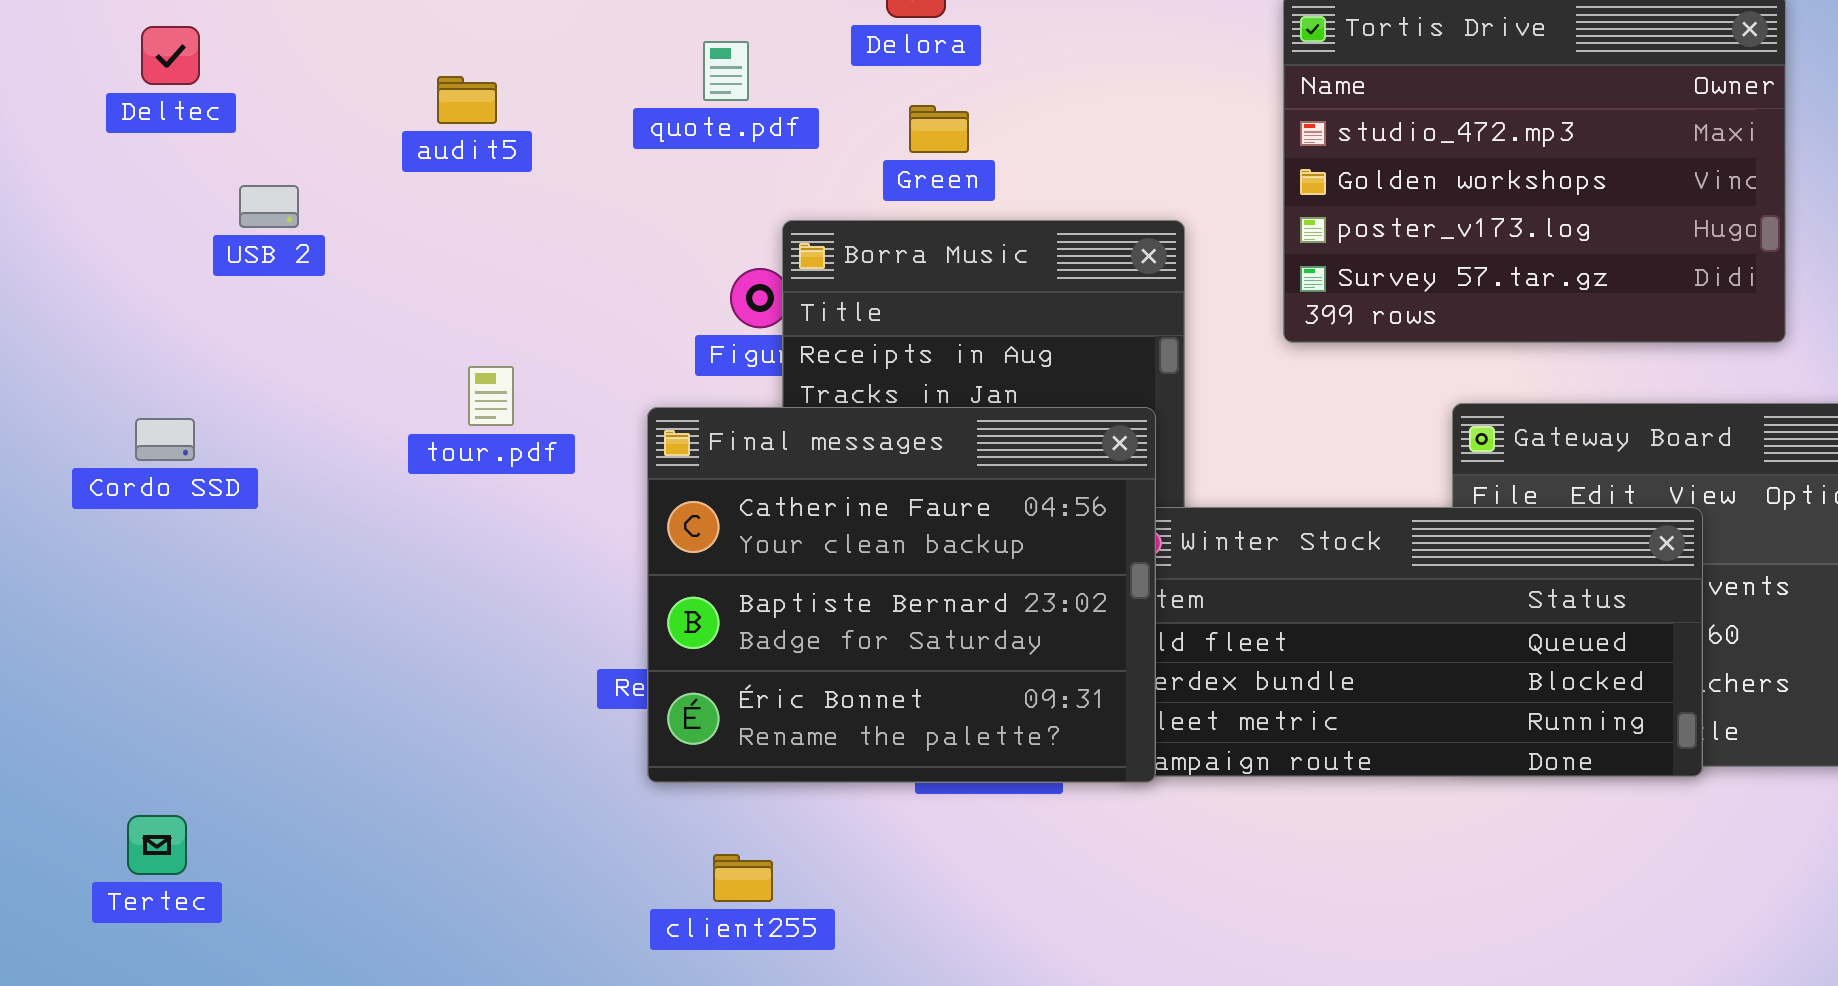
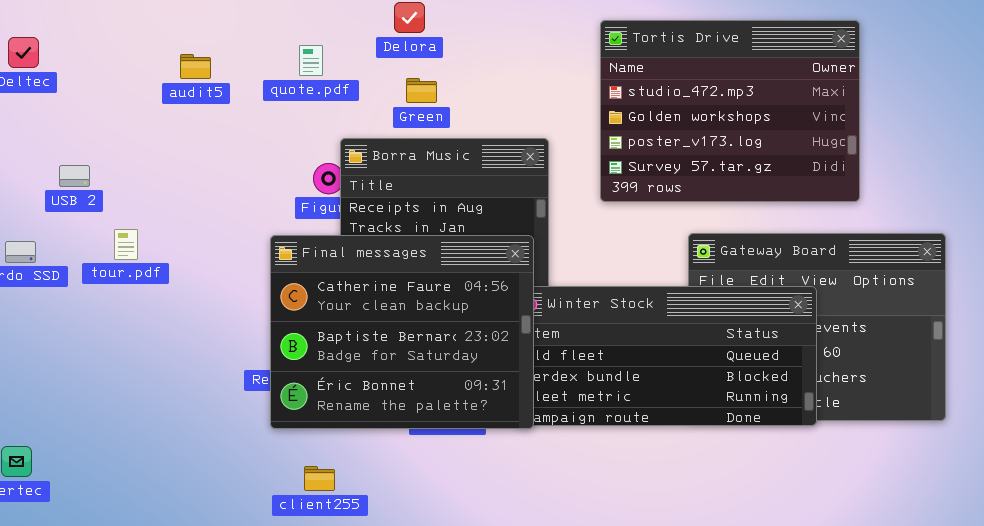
audit5: [437,76,497,124] -> [180,54,211,79], moved
USB 2: [239,185,299,228] -> [59,165,90,187], moved
tour.pdf: [468,366,514,426] -> [114,229,138,260], moved

